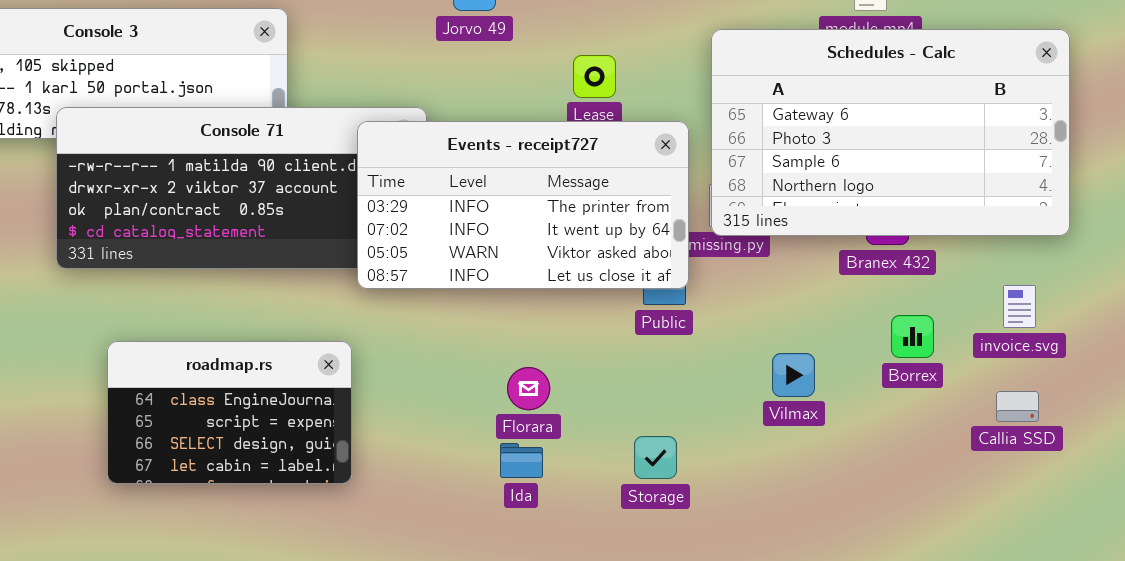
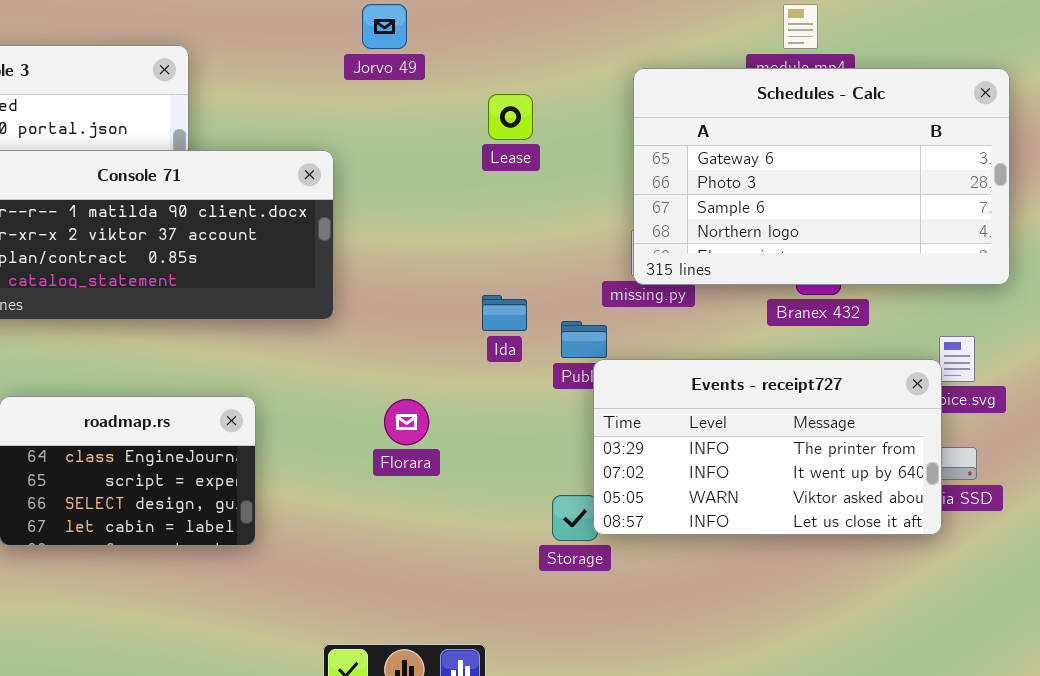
Events - receipt727: [357,121,689,289] -> [593,359,942,535], moved
Florara: [507,367,550,410] -> [384,399,429,445], moved
Ida: [500,443,543,478] -> [482,295,527,331], moved

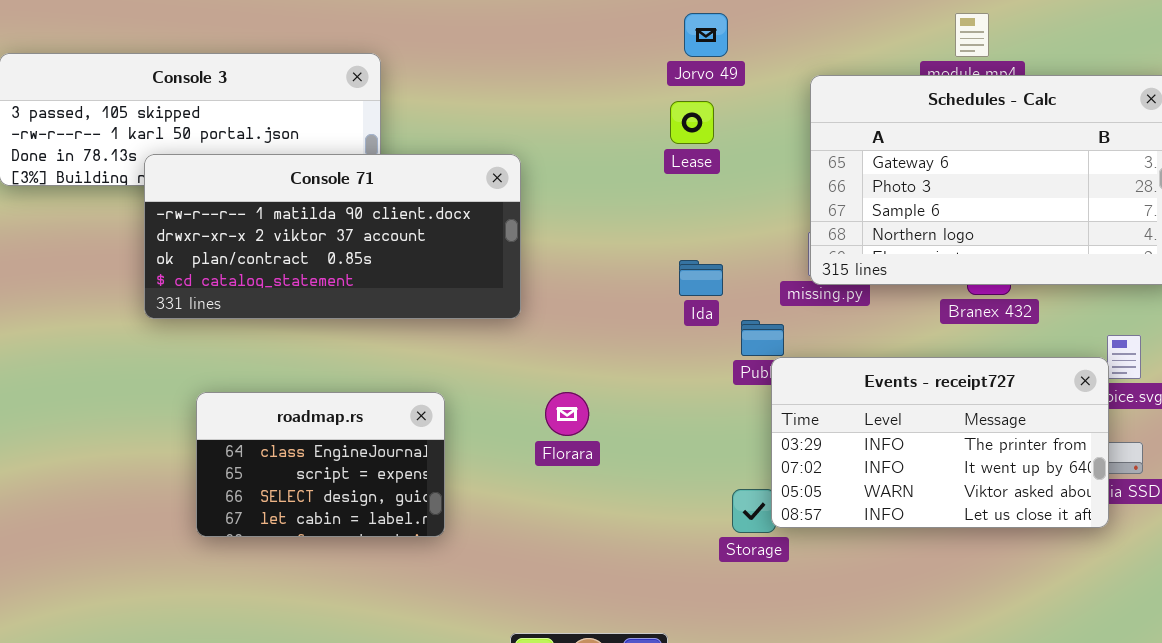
Jorvo 49: [362,4,407,49] -> [684,13,728,57], moved
Ida: [482,295,527,331] -> [679,260,723,296], moved
Florara: [384,399,429,445] -> [545,392,589,436], moved

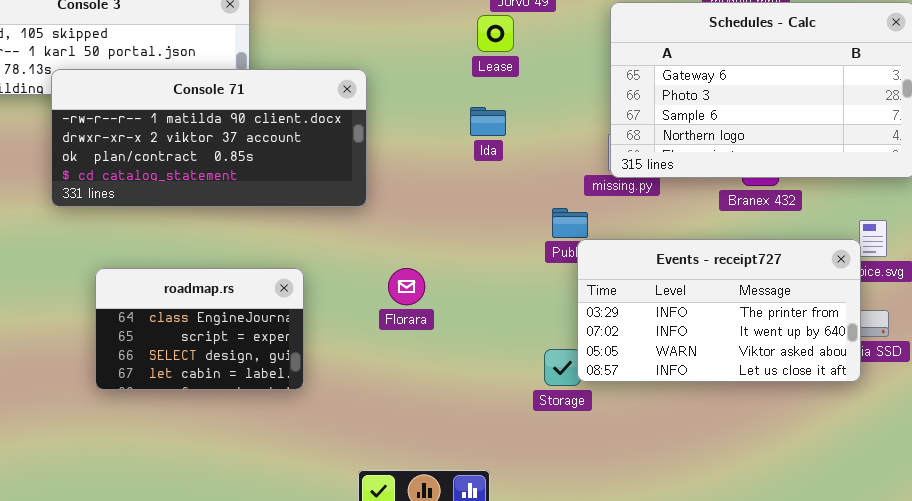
Lease: [670,101,714,144] -> [477,15,514,52], moved
Ida: [679,260,723,296] -> [470,107,506,136], moved

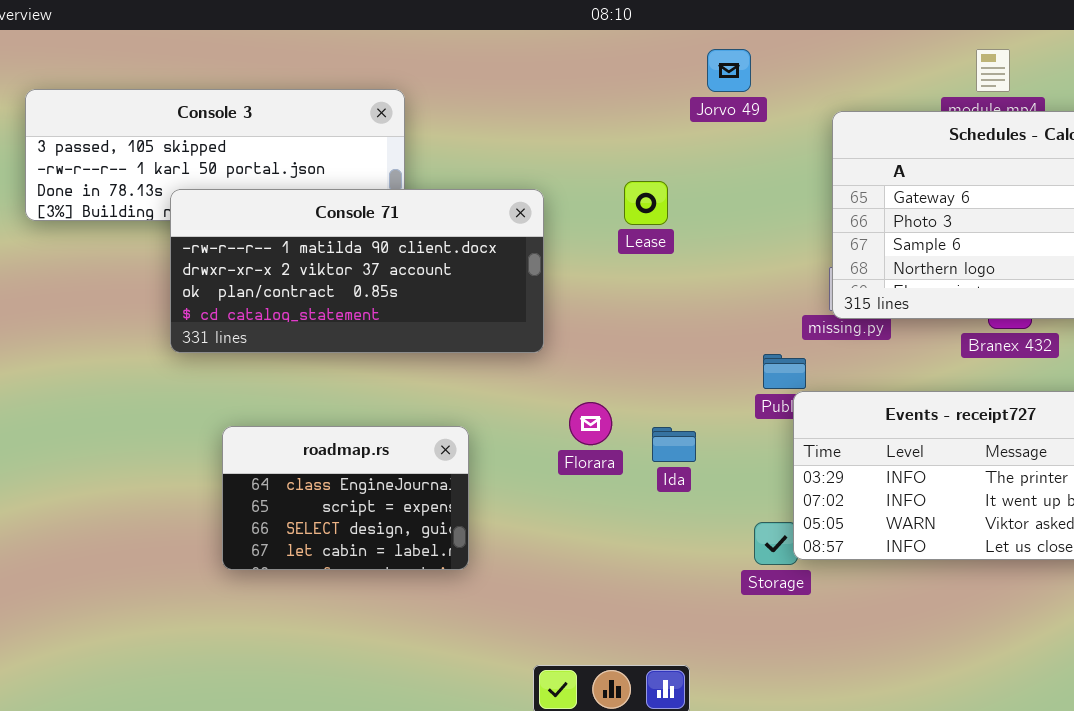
Lease: [477,15,514,52] -> [624,181,668,225], moved
Ida: [470,107,506,136] -> [652,427,696,462], moved
Florara: [388,268,425,305] -> [569,402,612,445], moved

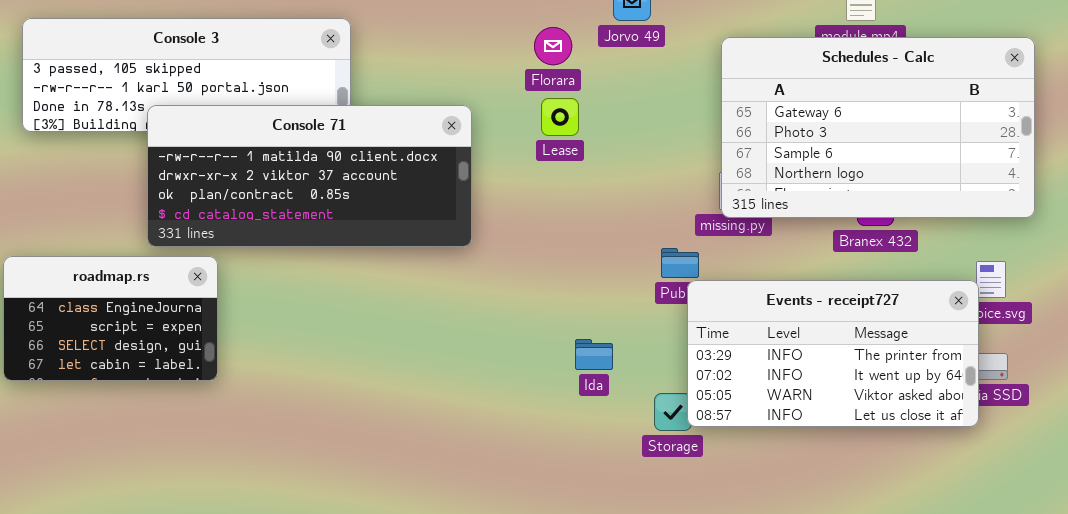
Florara: [569,402,612,445] -> [534,27,572,65], moved
roadmap.rs: [222,426,469,570] -> [3,256,218,381], moved
Ida: [652,427,696,462] -> [575,339,613,370], moved

